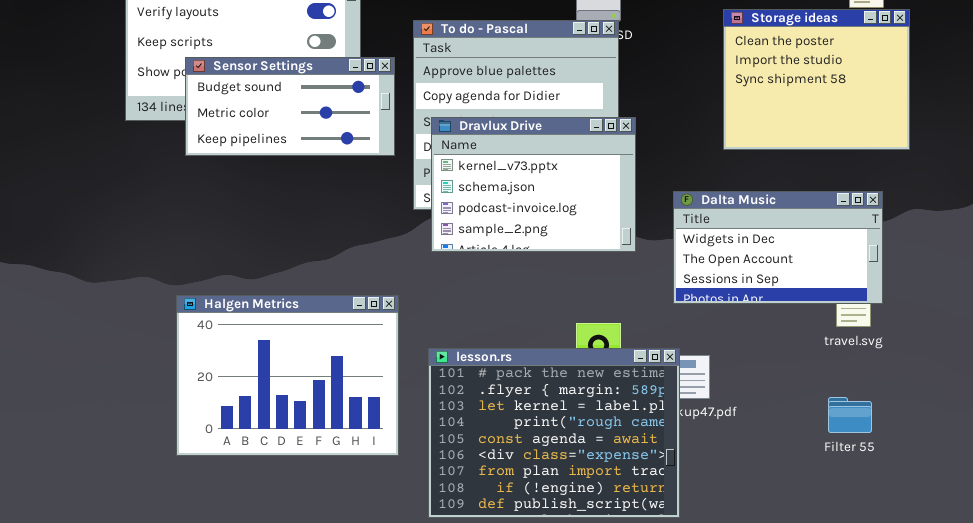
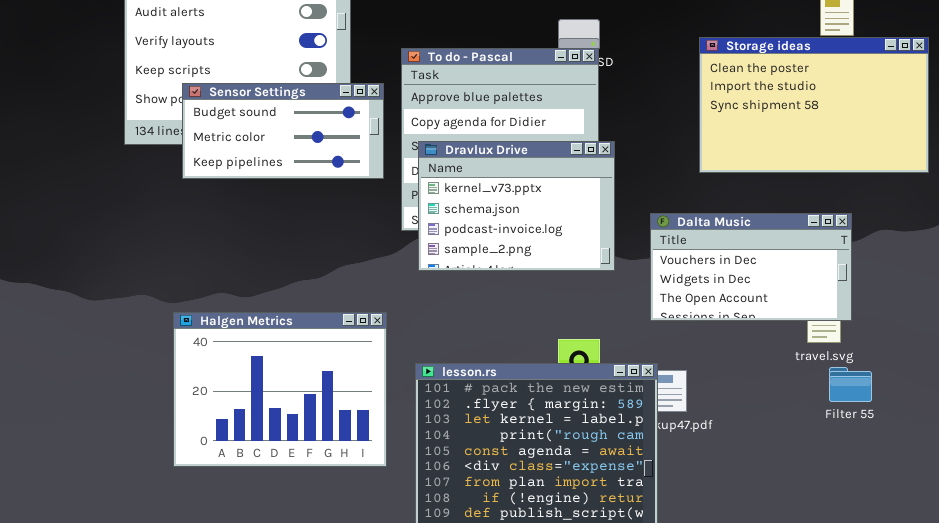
Storage ideas: [723,9,910,150] -> [699,37,929,173], resized
Dalta Music: [673,191,883,304] -> [650,213,852,321], scrolled up 1 row
Filter 55: [828,397,872,433] -> [829,367,872,402], moved

